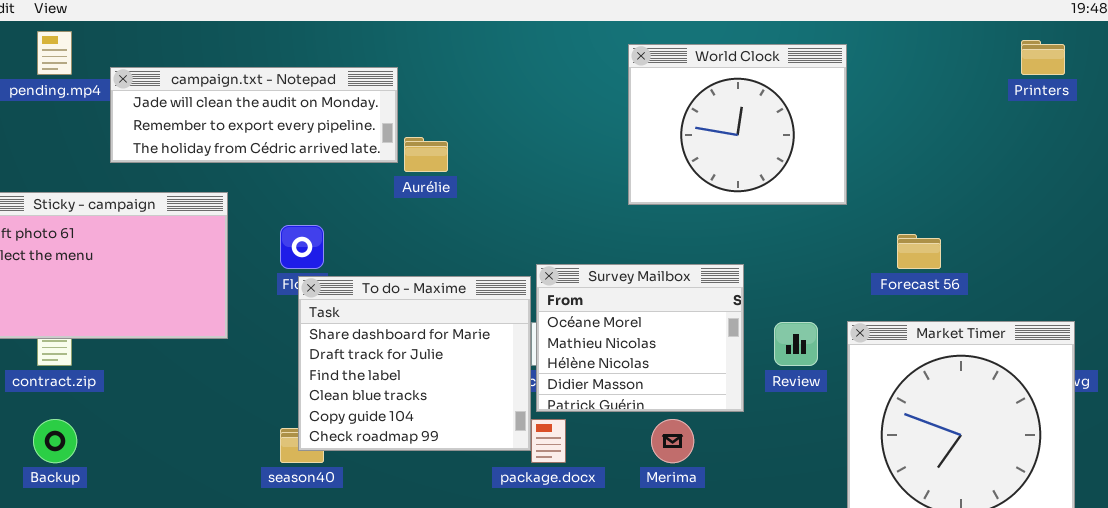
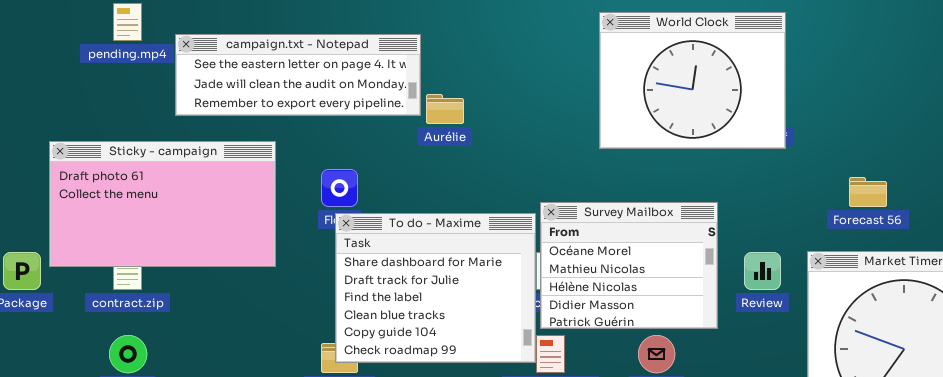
World Clock: [628,44,847,205] -> [599,12,786,149], moved
campaign.txt - Notepad: [110,67,398,163] -> [175,34,421,116], scrolled up 1 row

